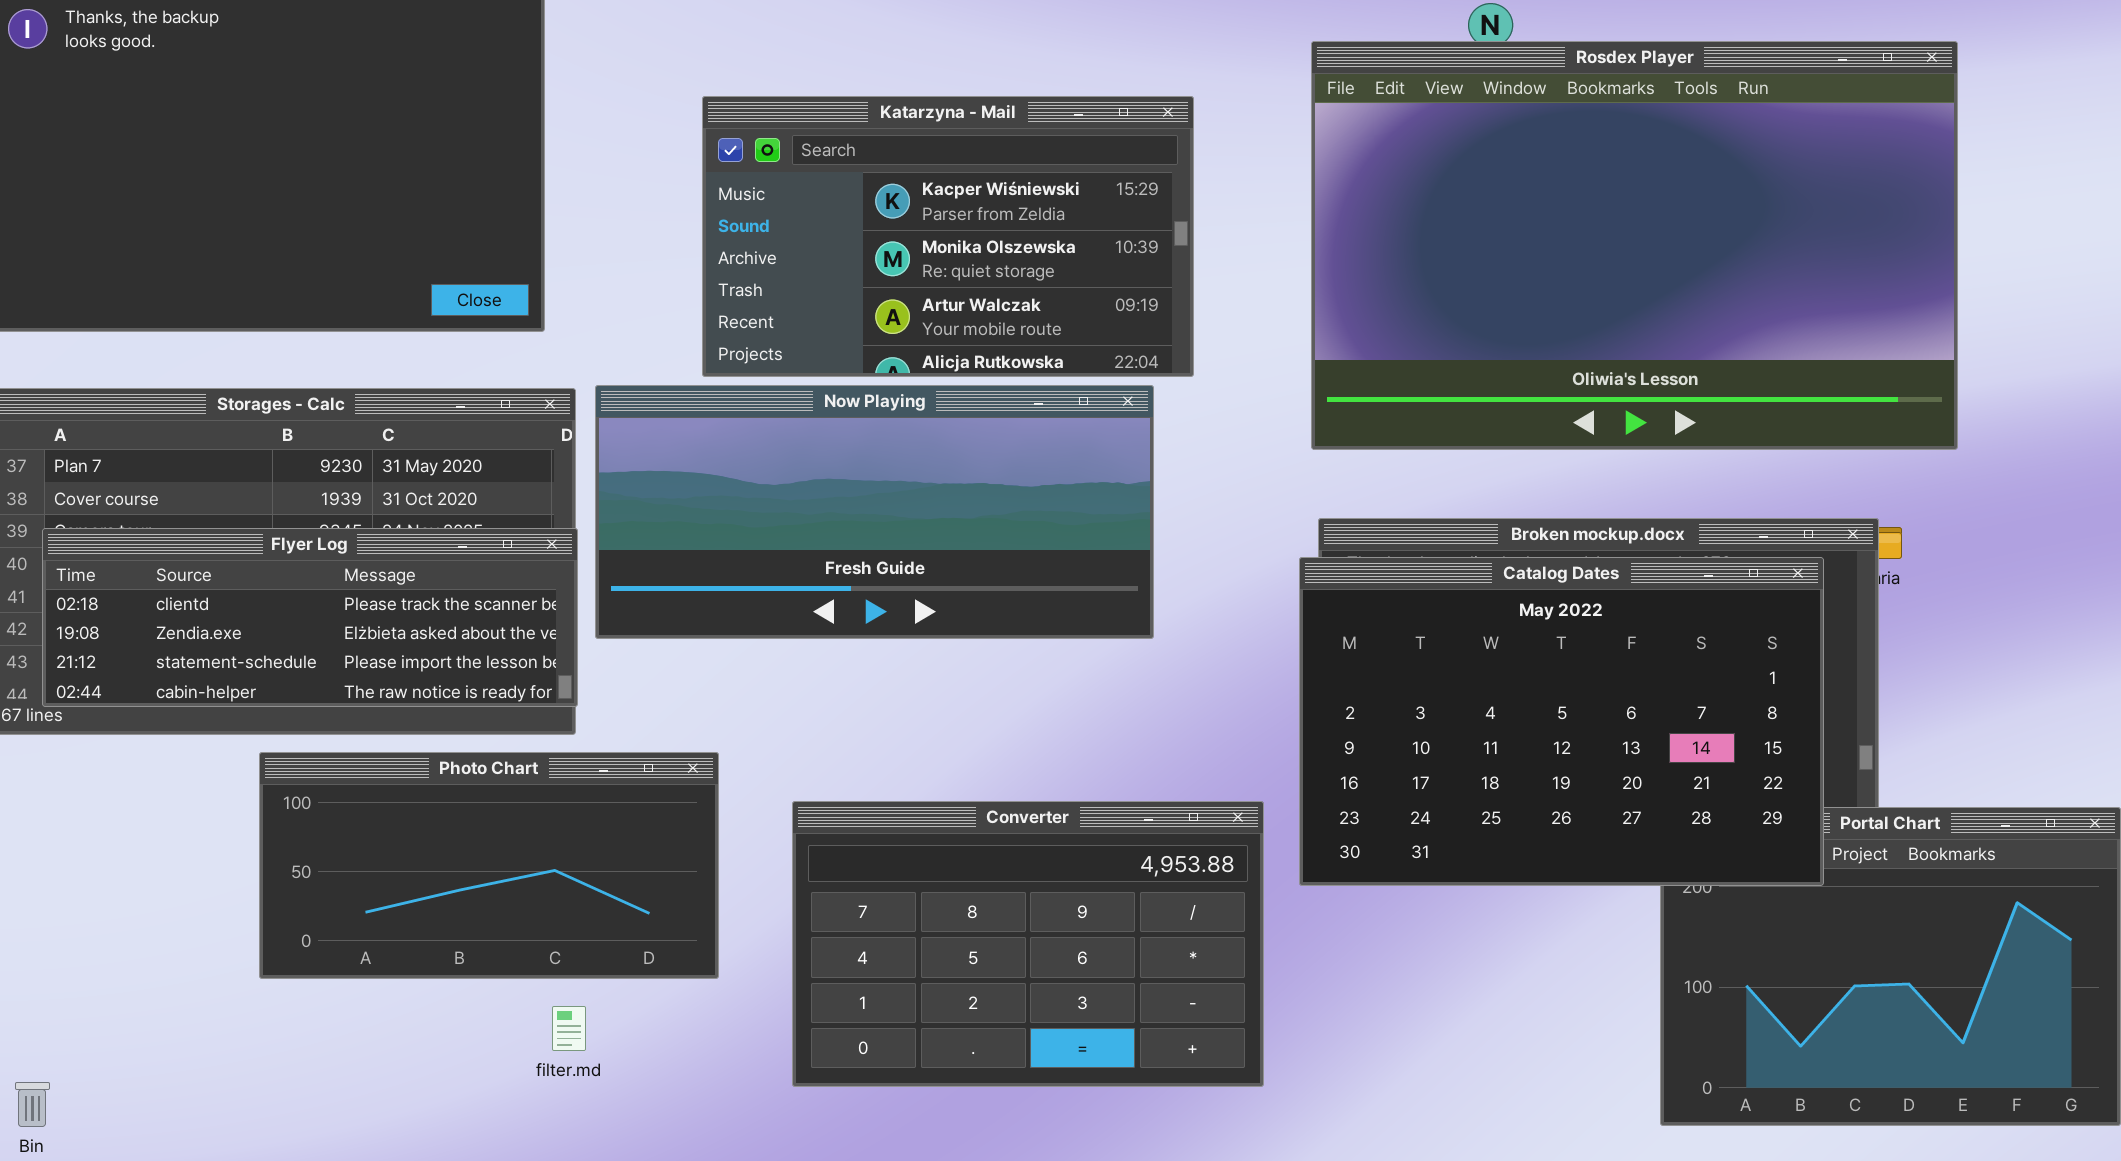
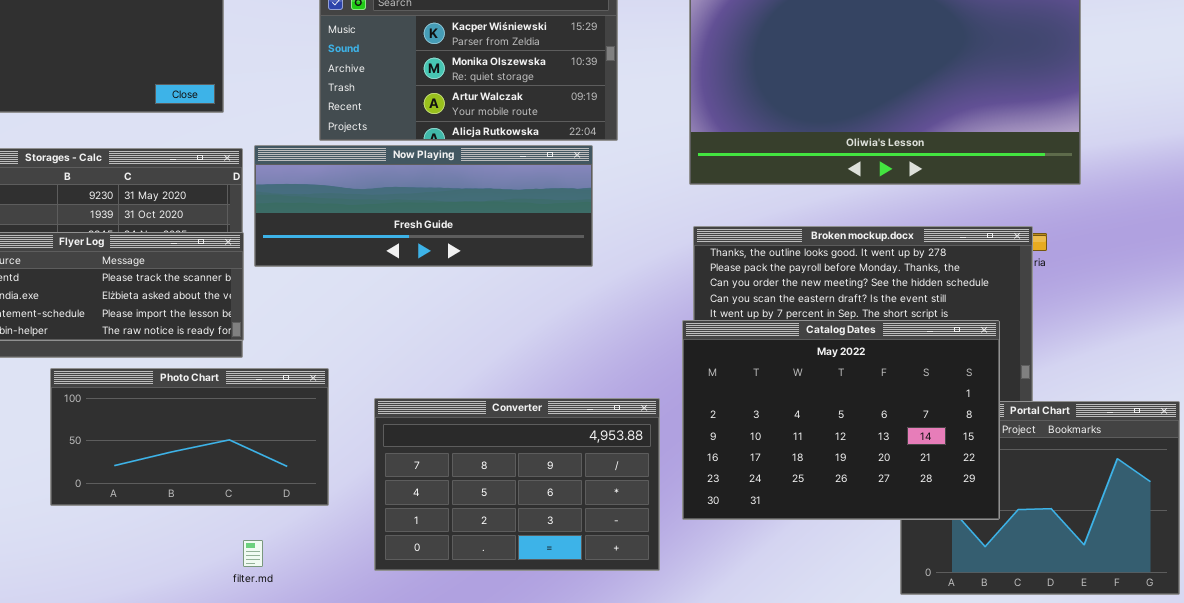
Now Playing: [595,385,1154,639] -> [254,145,593,267], resized
Catalog Dates: [1299,557,1824,886] -> [682,320,1000,520], moved
filter.md: [552,1006,586,1051] -> [243,540,263,567], moved

